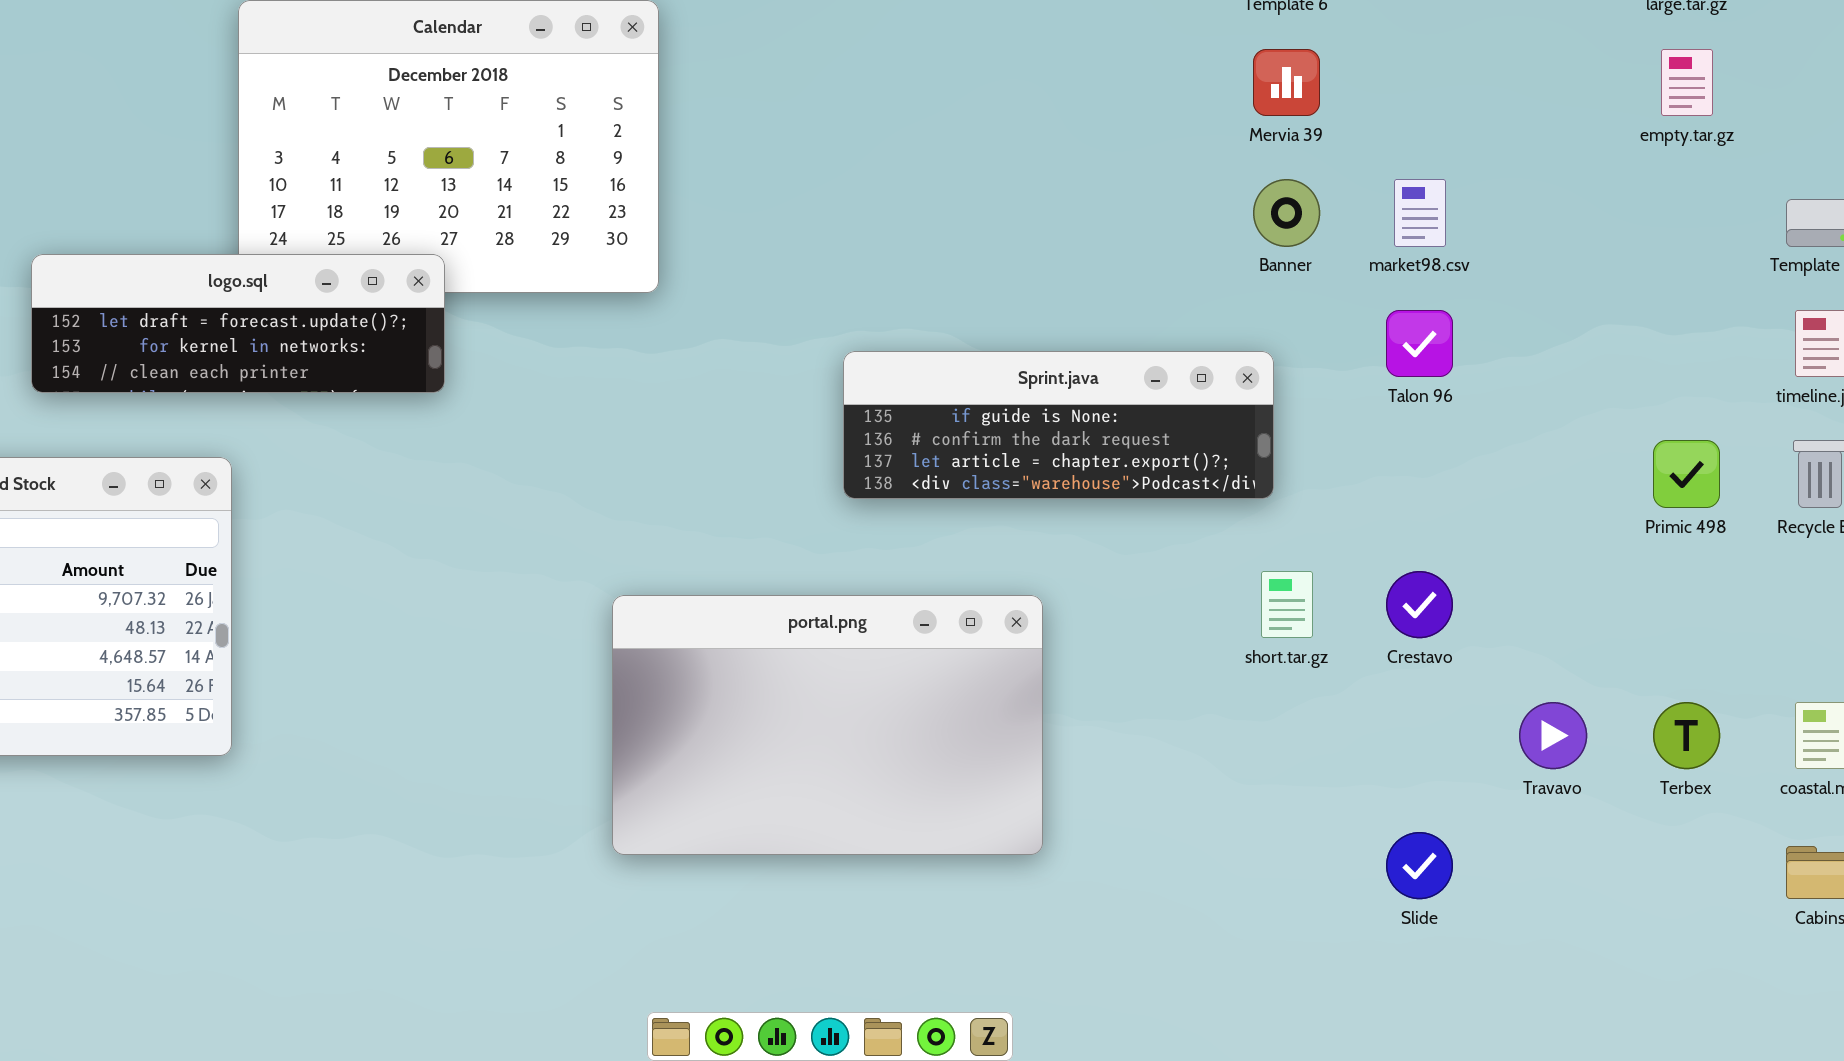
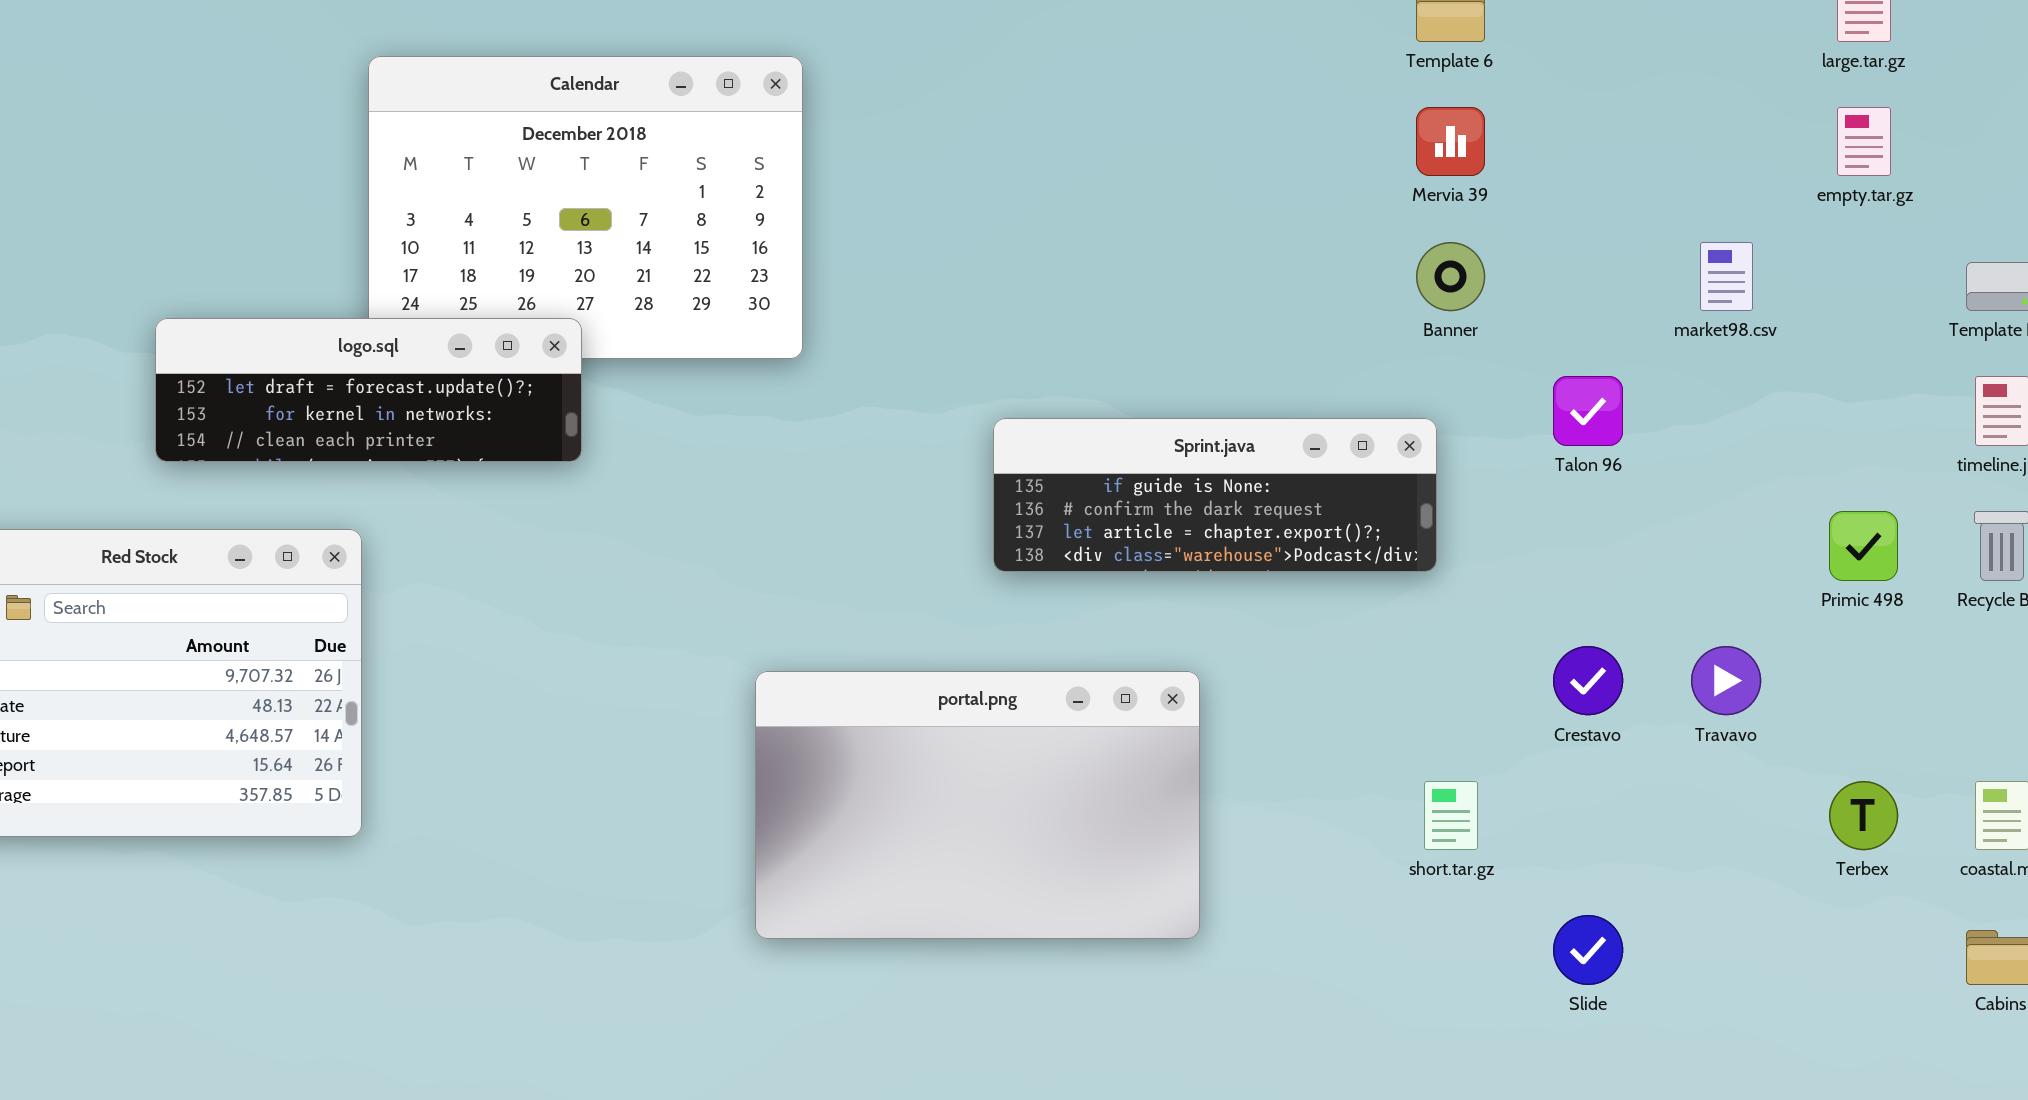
market98.csv: [1394,179,1446,247] -> [1700,242,1753,311], moved
short.tar.gz: [1261,571,1313,638] -> [1424,781,1478,850], moved
Travavo: [1519,702,1587,769] -> [1691,646,1761,715], moved

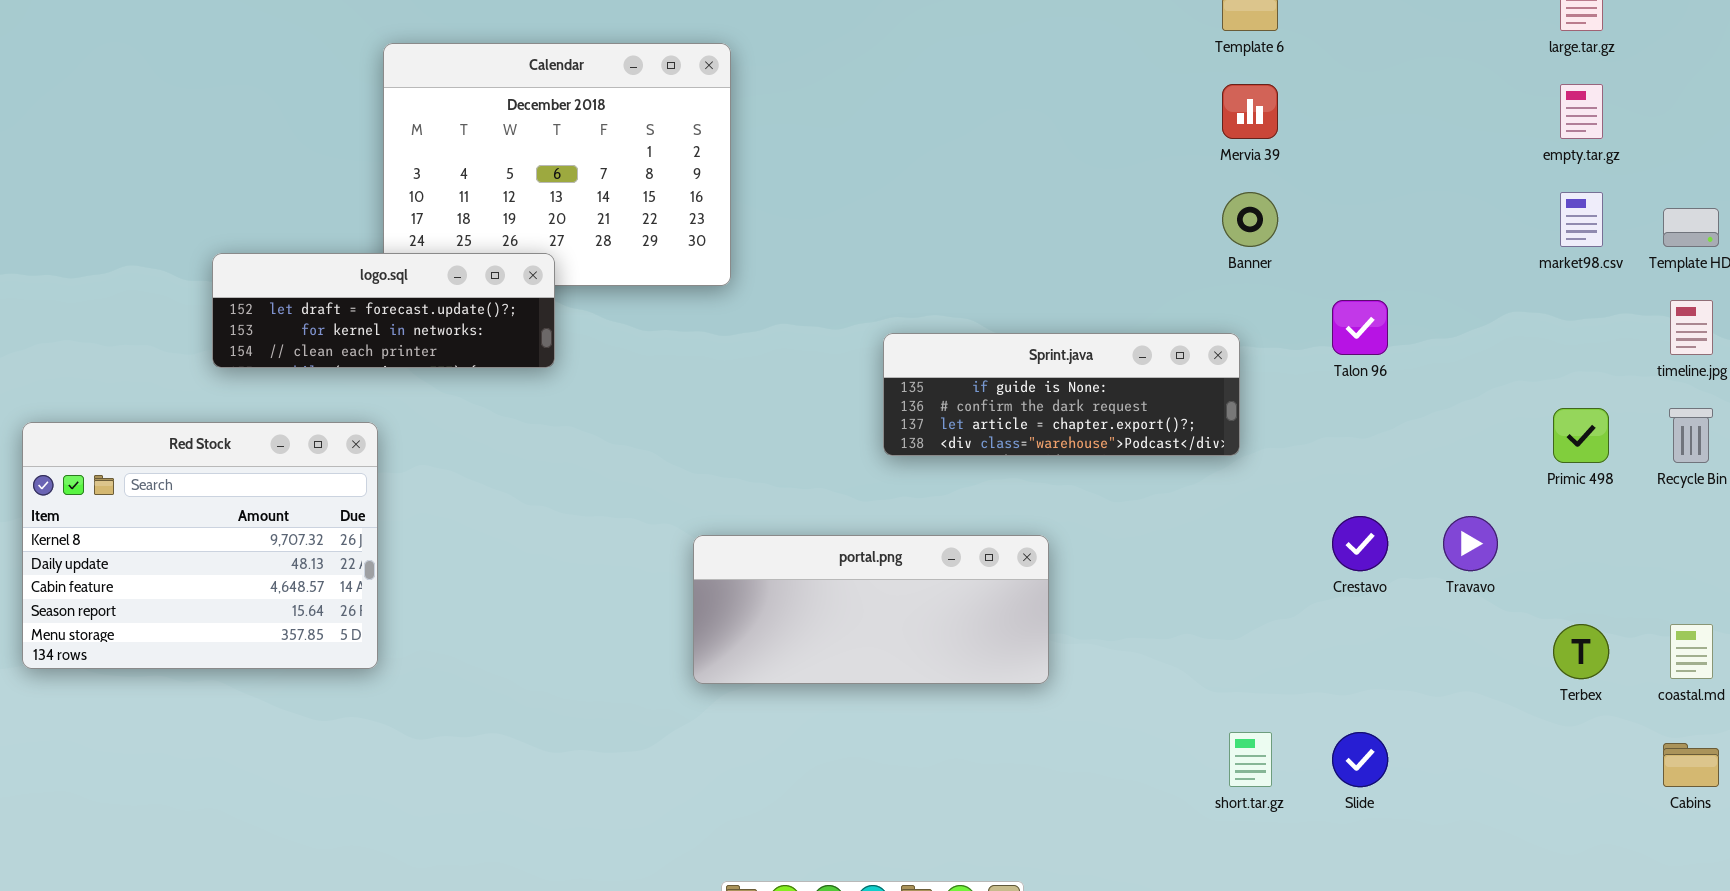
market98.csv: [1700,242,1753,311] -> [1560,192,1603,247], moved
portal.png: [755,671,1200,939] -> [693,535,1049,684], resized
short.tar.gz: [1424,781,1478,850] -> [1229,732,1272,787], moved

